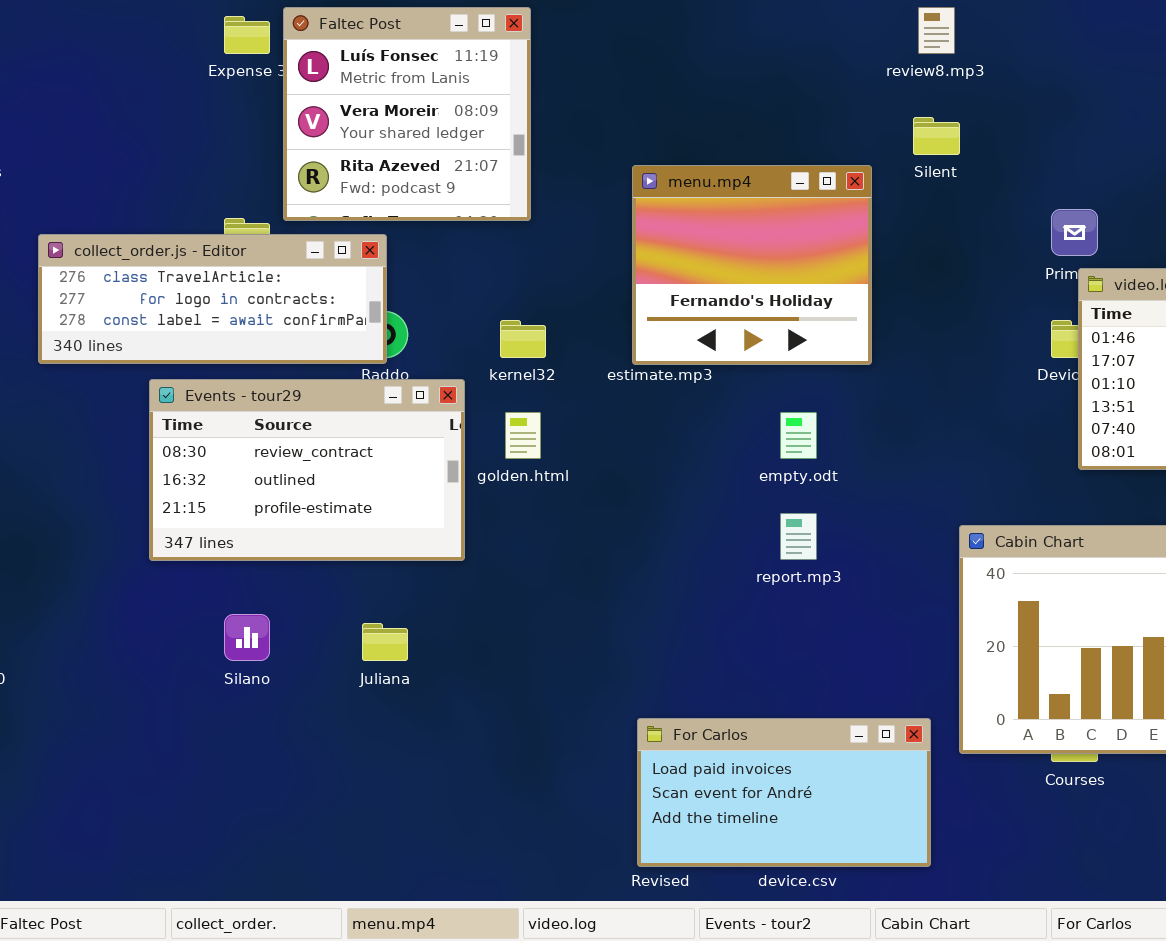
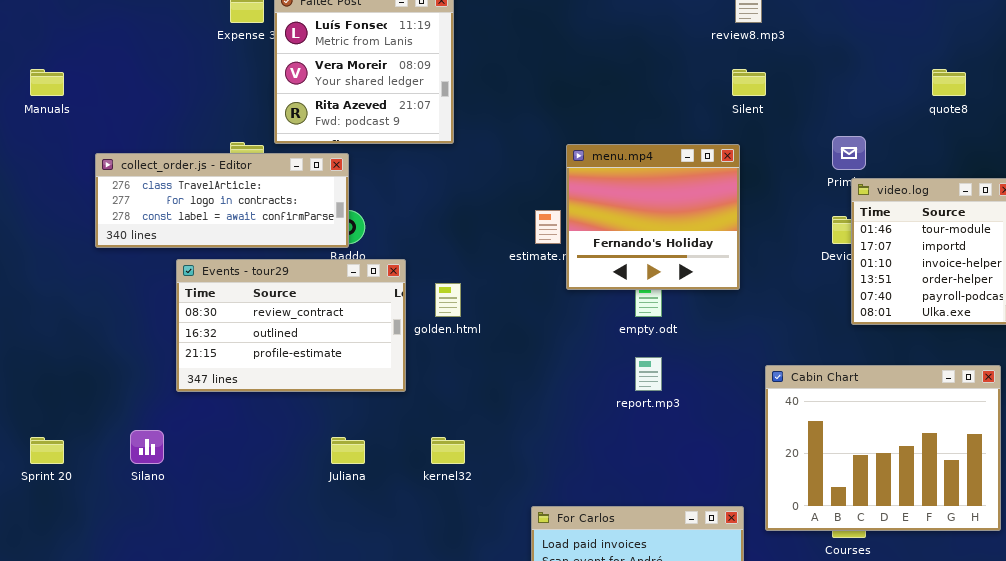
menu.mp4: [632,165,872,365] -> [566,144,740,290], moved
kernel32: [500,320,546,358] -> [431,437,465,464], moved
Silano: [224,614,270,661] -> [130,430,164,464], moved

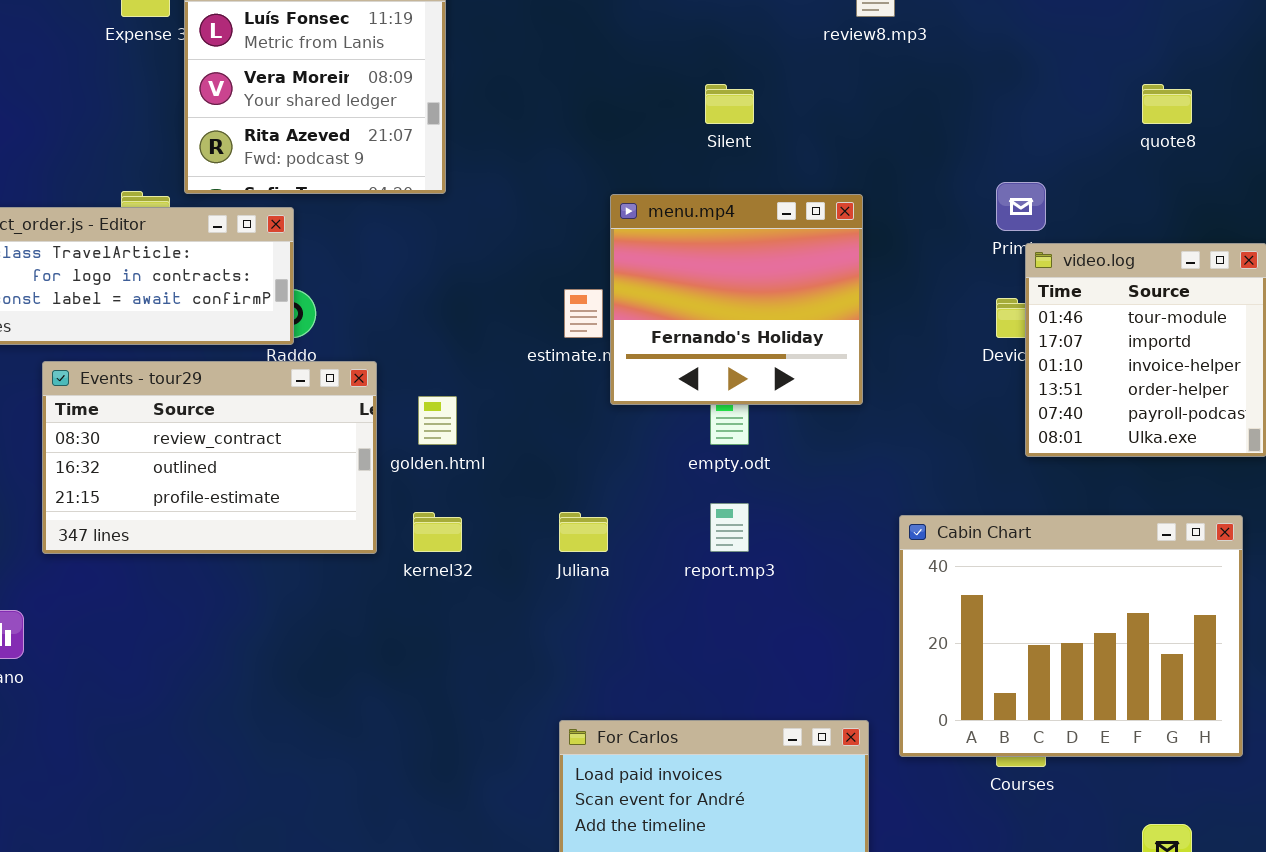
Silent: [732,69,766,96] -> [705,84,754,124], moved
Juliana: [331,437,365,464] -> [559,512,608,552], moved
kernel32: [431,437,465,464] -> [413,512,462,552], moved

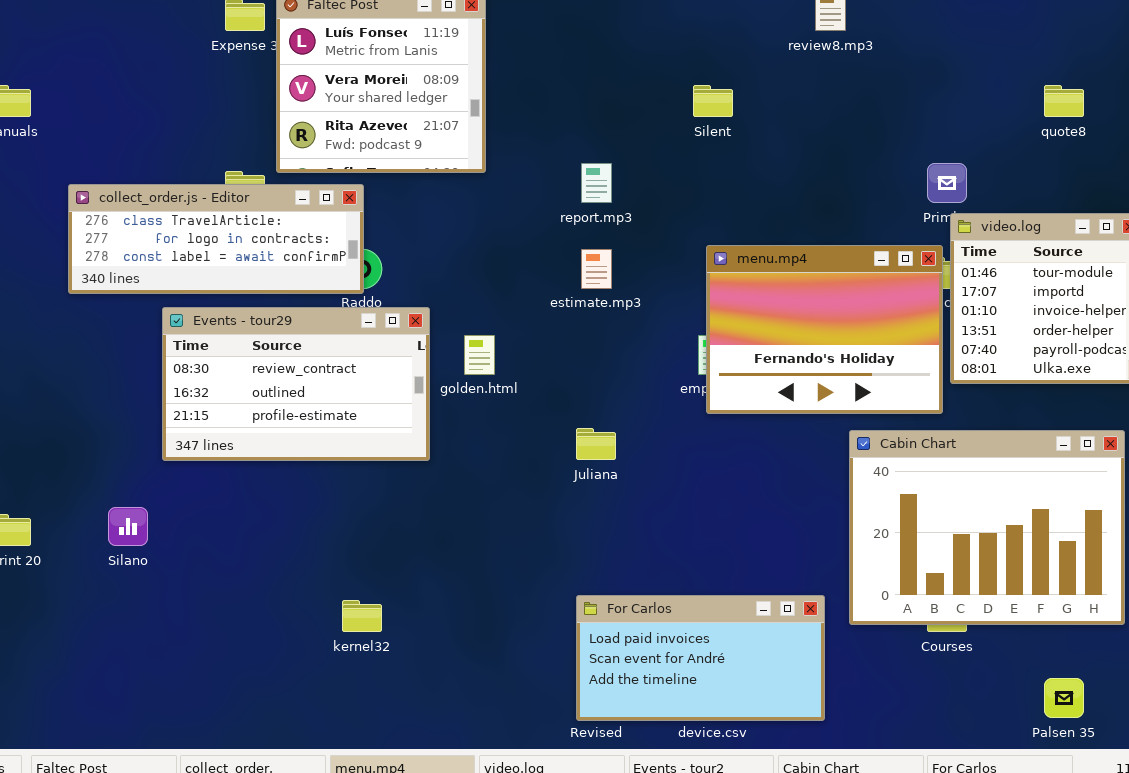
menu.mp4: [610,194,863,405] -> [706,245,943,414], moved, resized
report.mp3: [710,503,749,552] -> [581,163,612,203], moved
kernel32: [413,512,462,552] -> [342,600,382,632], moved

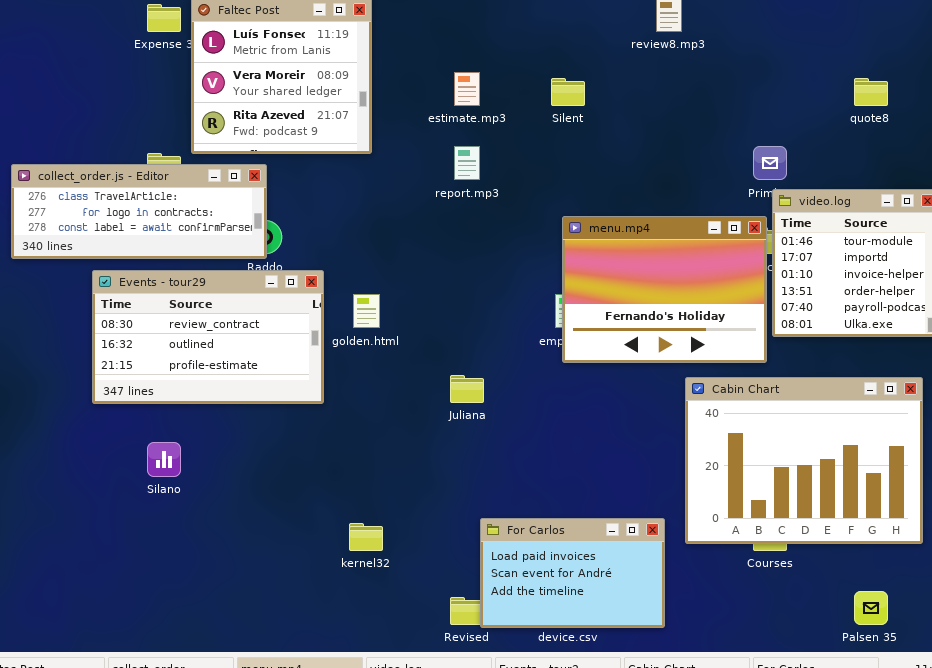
estimate.mp3: [581,249,612,289] -> [454,72,480,106], moved
Silano: [108,507,148,546] -> [147,442,181,477], moved
For Carlos: [576,595,825,721] -> [480,518,665,628], resized
kernel32: [342,600,382,632] -> [349,523,383,551], moved

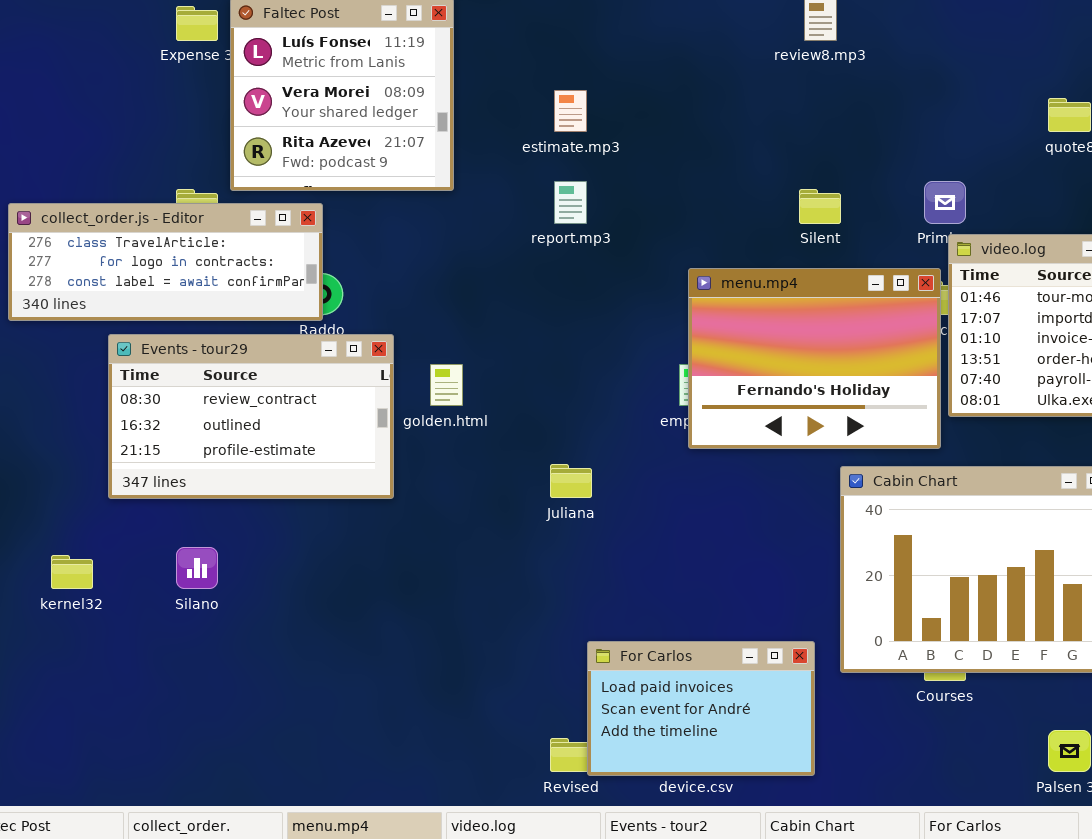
Silent: [551,78,585,106] -> [799,189,841,224], moved
kernel32: [349,523,383,551] -> [51,555,93,589], moved

